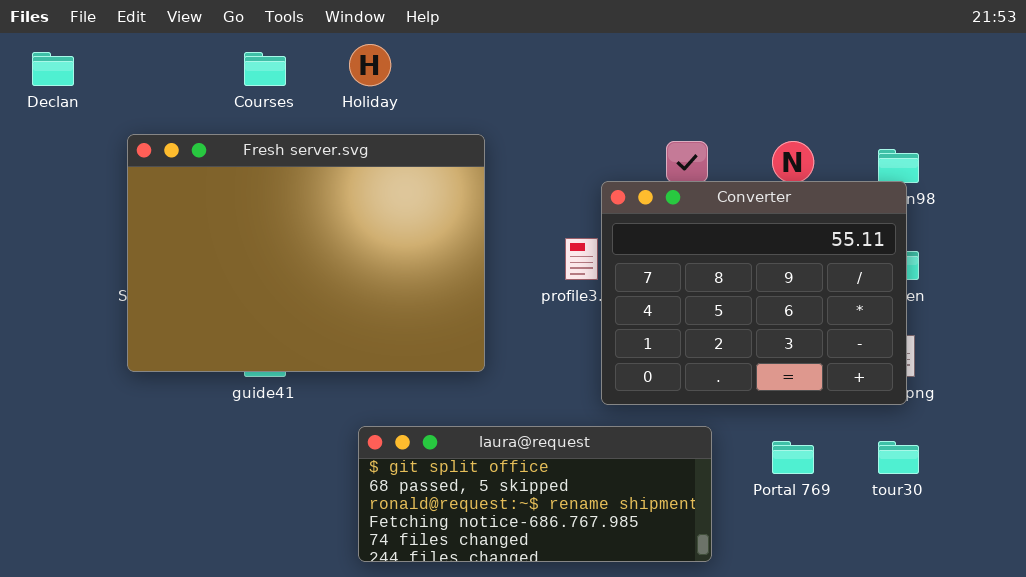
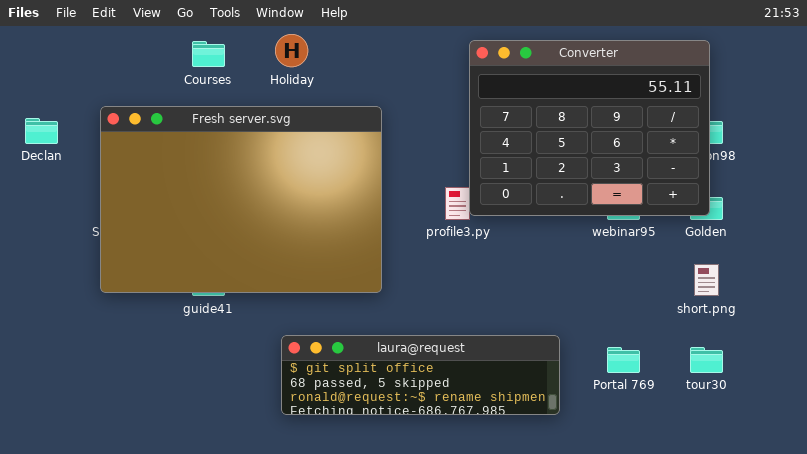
Declan: [32,52,74,86] -> [25,118,58,144], moved
Converter: [601,181,907,405] -> [469,40,710,216], moved
laura@request: [358,426,712,562] -> [281,335,560,415], resized

